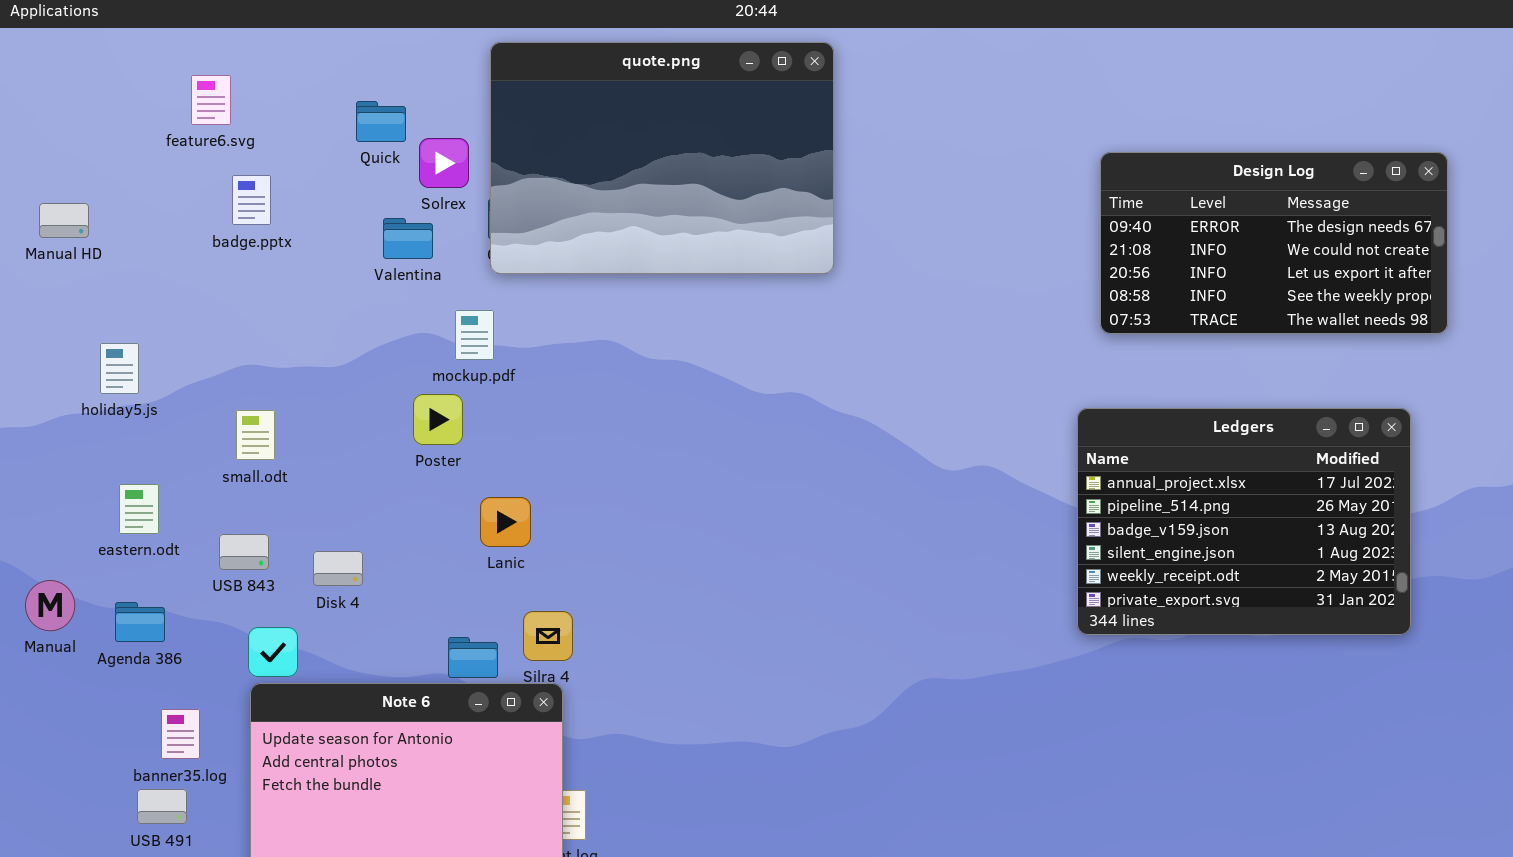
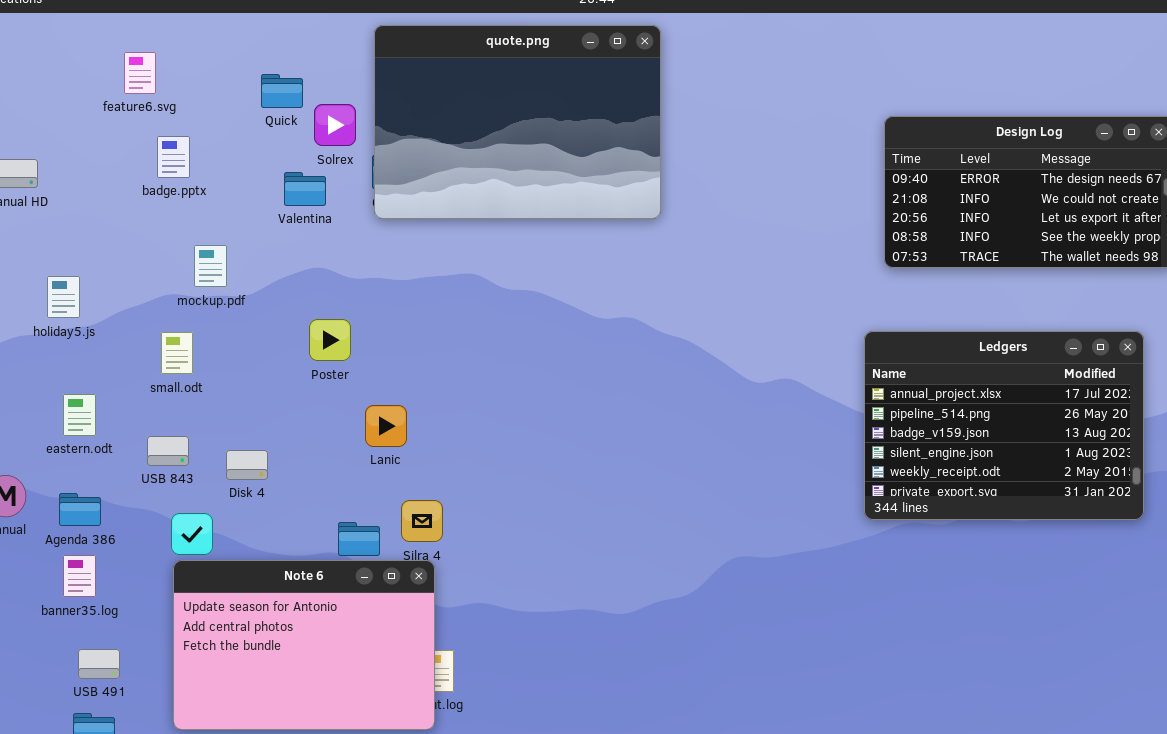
mockup.pdf: [455,310,494,360] -> [194,245,227,287], moved
banner35.log: [161,709,200,759] -> [63,555,96,597], moved

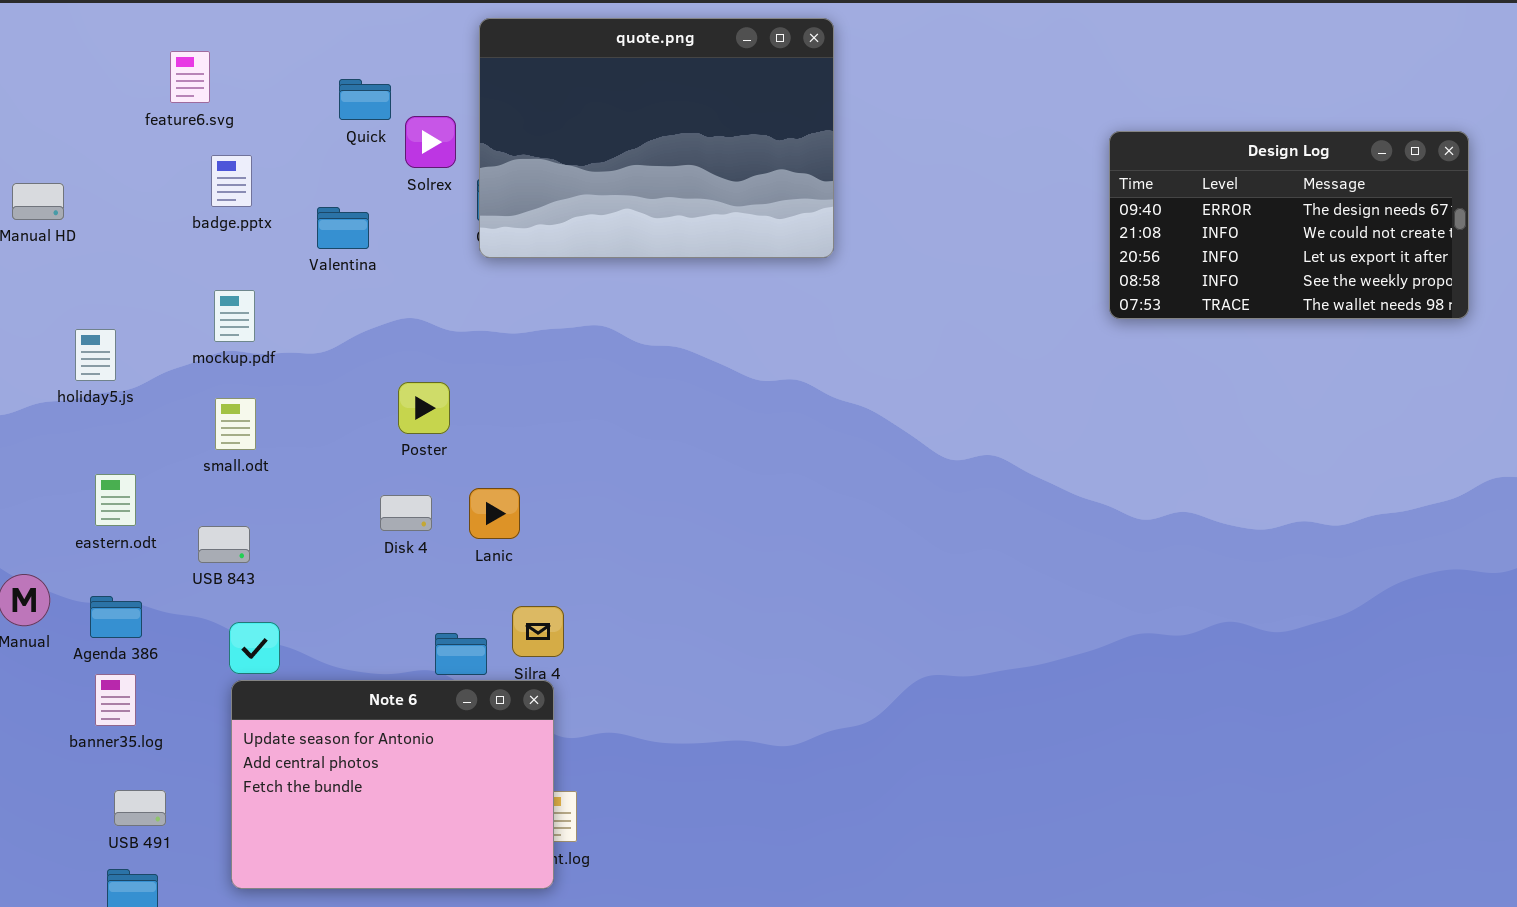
Valentina: [284,172,326,206] -> [317,207,369,249], moved
mockup.pdf: [194,245,227,287] -> [214,290,255,342], moved
Ledgers: [864,331,1144,520] -> none, closed
Disk 4: [226,450,268,480] -> [380,495,432,531], moved

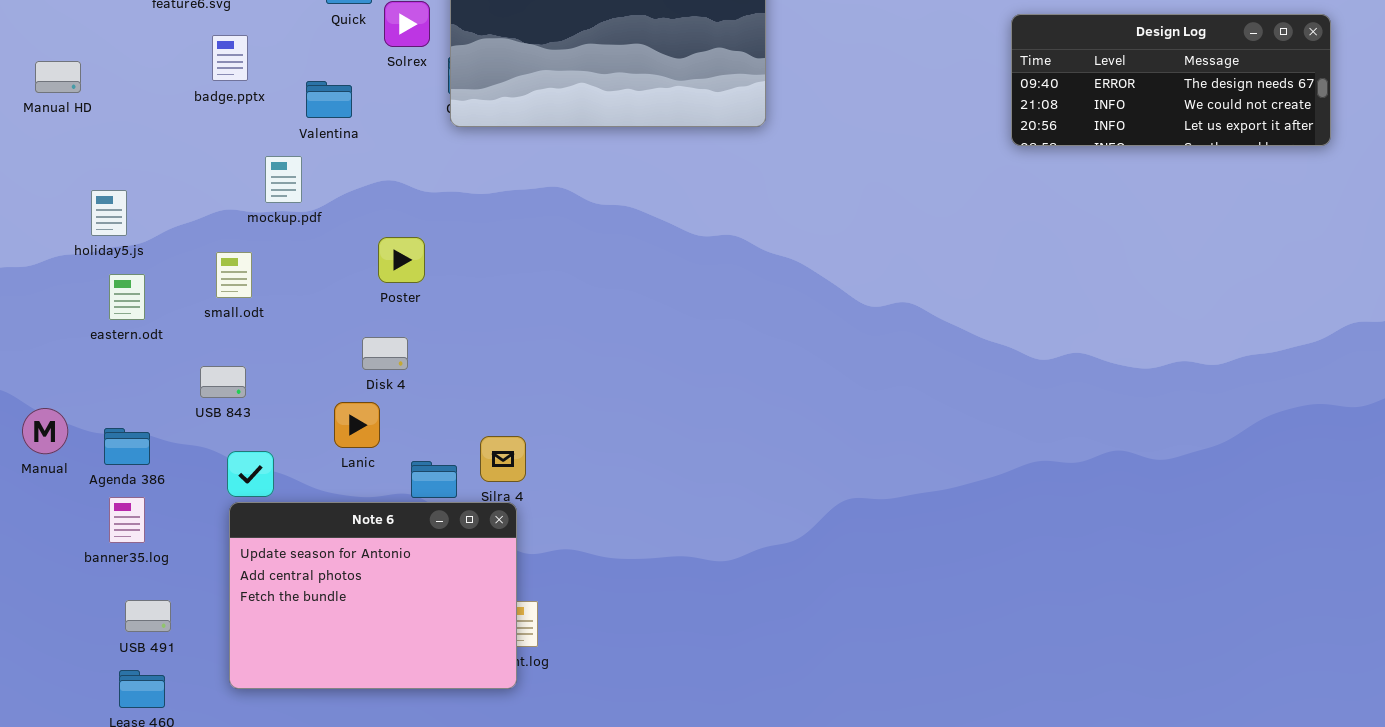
Design Log: [1109,131,1469,319] -> [1011,14,1331,146], resized
mockup.pdf: [214,290,255,342] -> [265,156,302,203], moved
eastern.odt: [95,474,136,526] -> [109,274,145,320], moved
Lanic: [469,488,520,539] -> [334,402,380,448], moved

